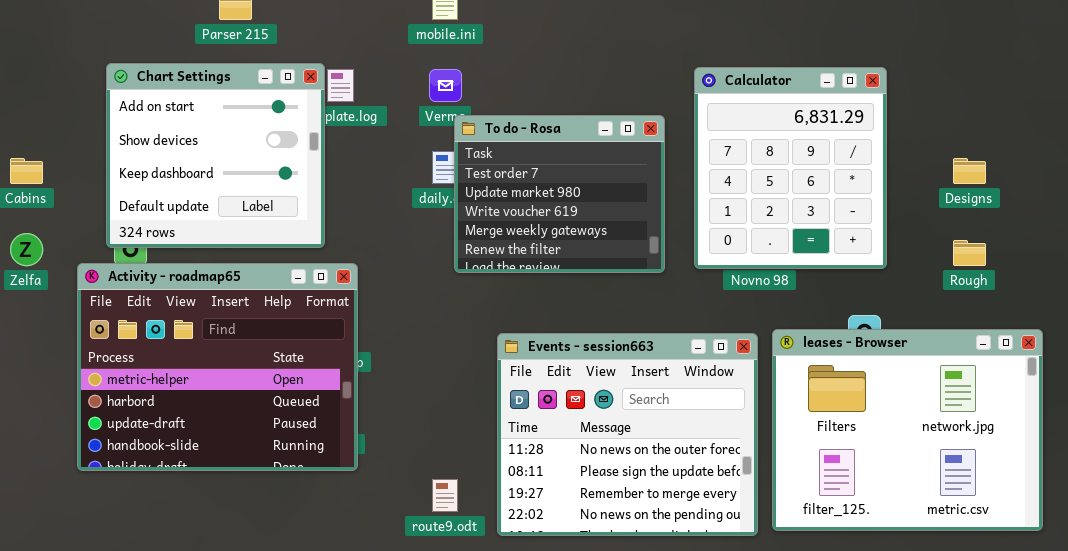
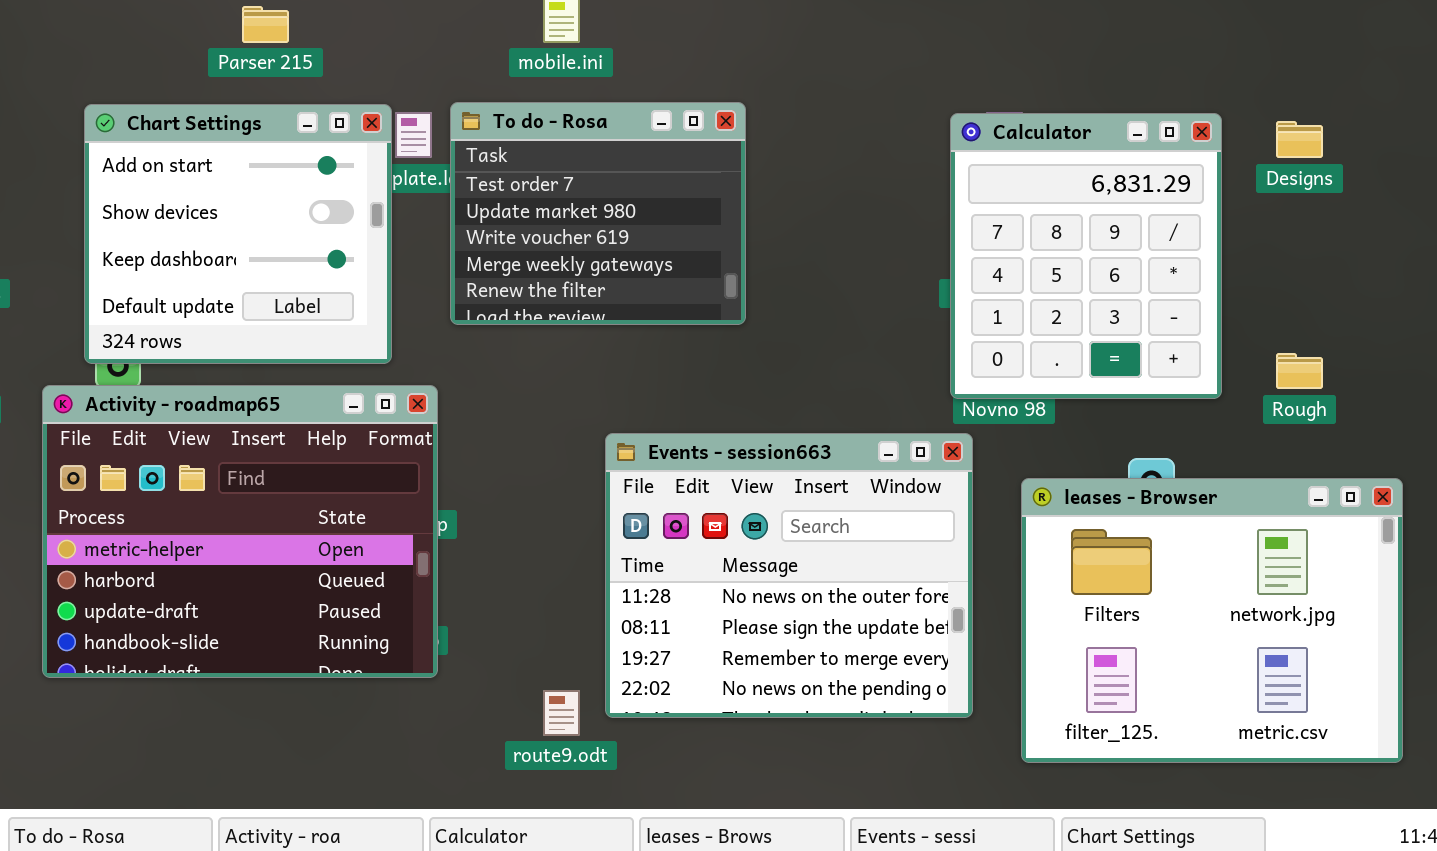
Calculator: [694,67,887,269] -> [950,113,1222,399], moved
To do - Rosa: [454,115,665,273] -> [450,102,746,325], moved
Designs: [953,158,986,184] -> [1276,121,1323,158], moved
Events - session663: [497,333,758,536] -> [605,433,973,718], moved

